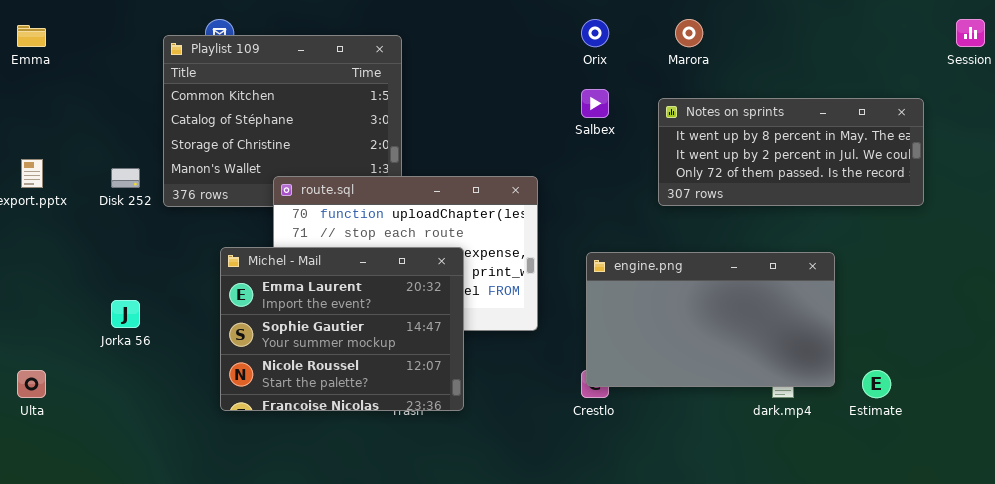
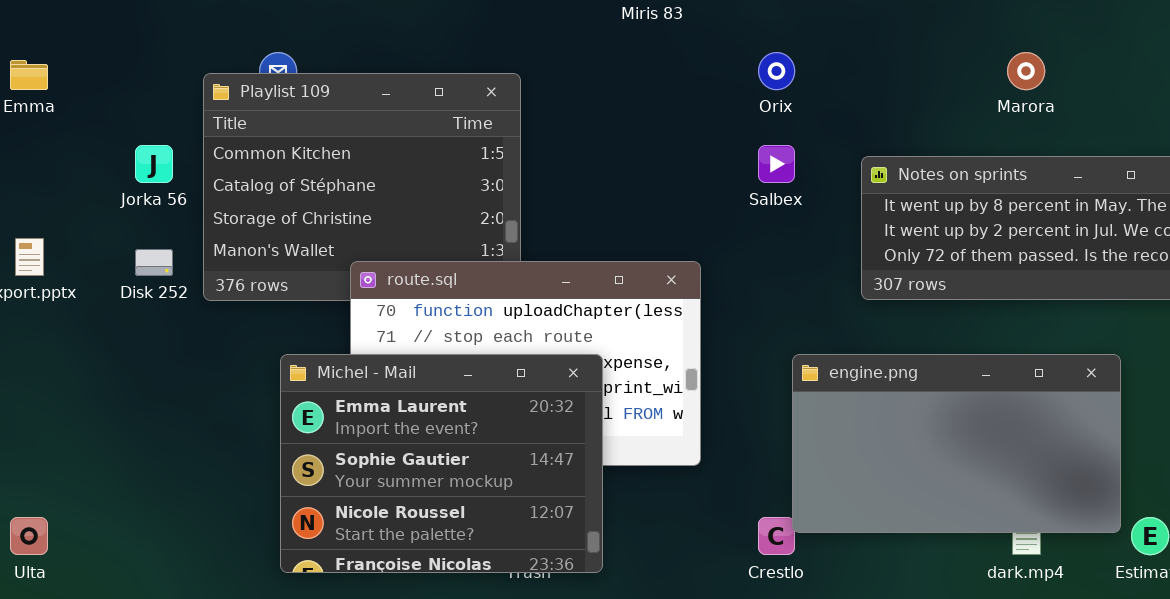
Marora: [675,19,703,47] -> [1007,52,1045,90], moved
engine.png: [586,252,835,387] -> [792,354,1121,533], moved
Jorka 56: [111,300,140,328] -> [135,145,173,183], moved

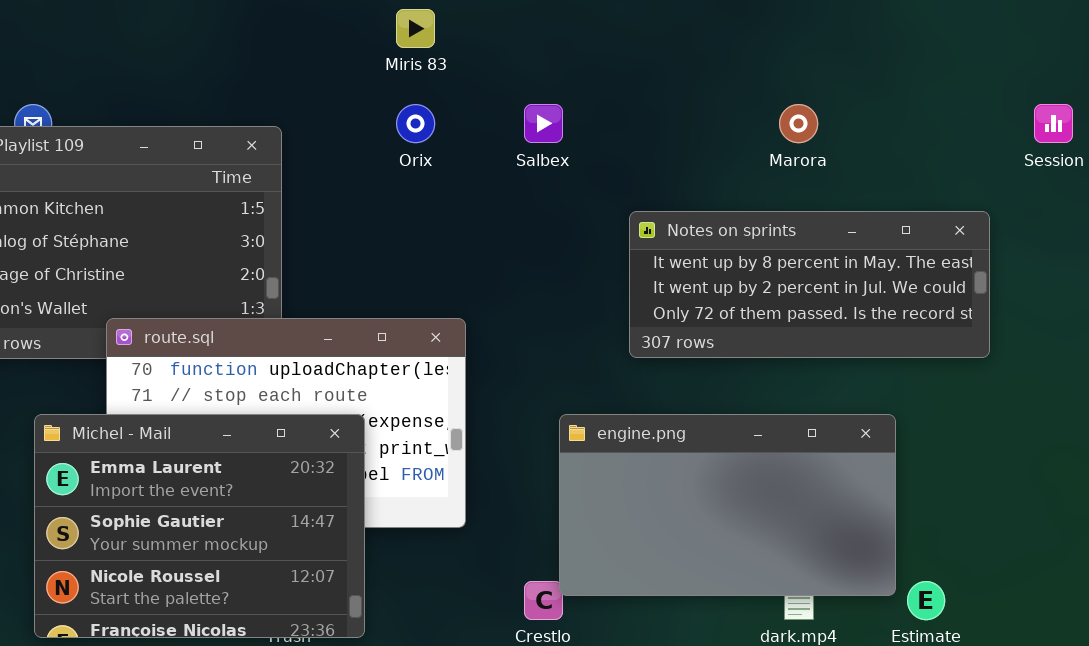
Orix: [758,52,795,90] -> [396,104,435,143], moved
Salbex: [758,145,795,183] -> [524,104,563,143], moved

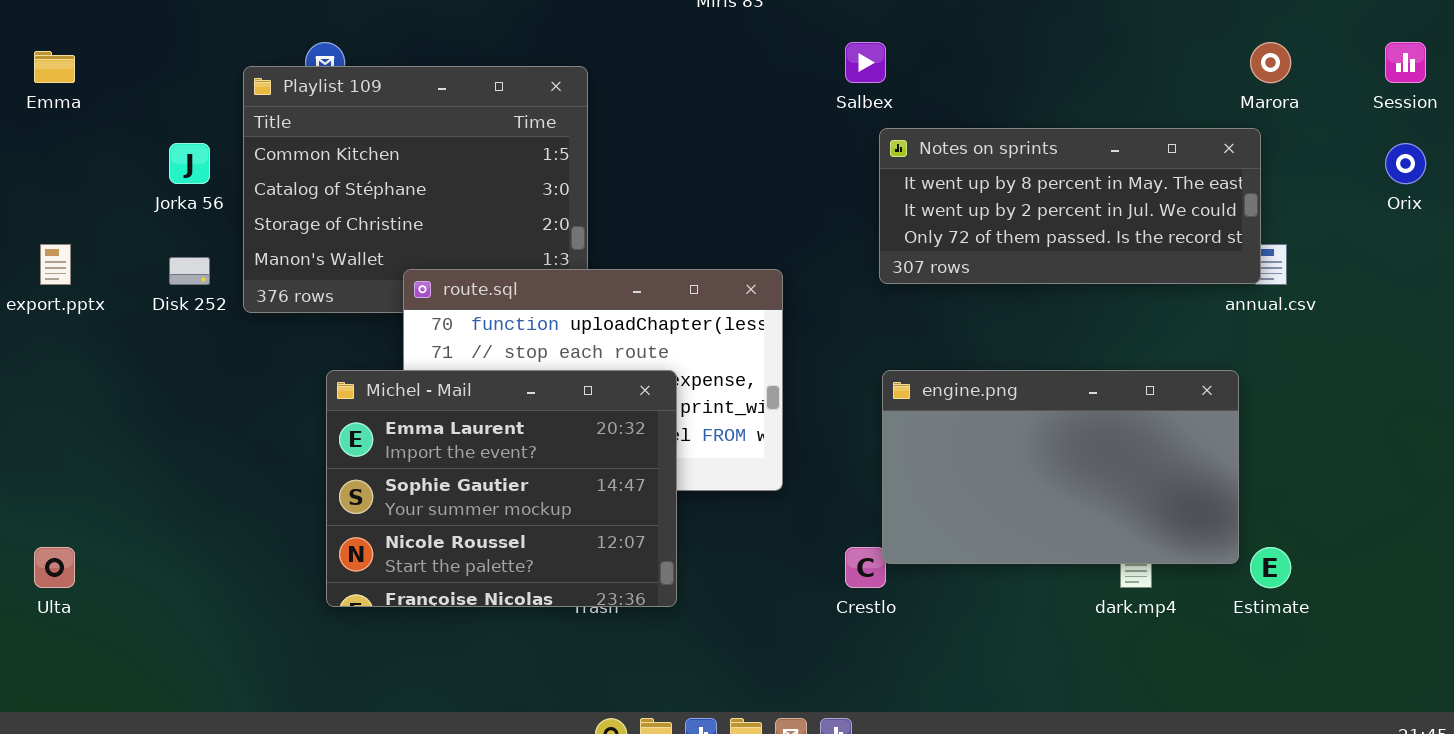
Orix: [396,104,435,143] -> [1385,143,1426,184], moved
Marora: [779,104,818,143] -> [1250,42,1291,83], moved
Notes on sprints: [629,211,990,358] -> [879,128,1261,284], moved

